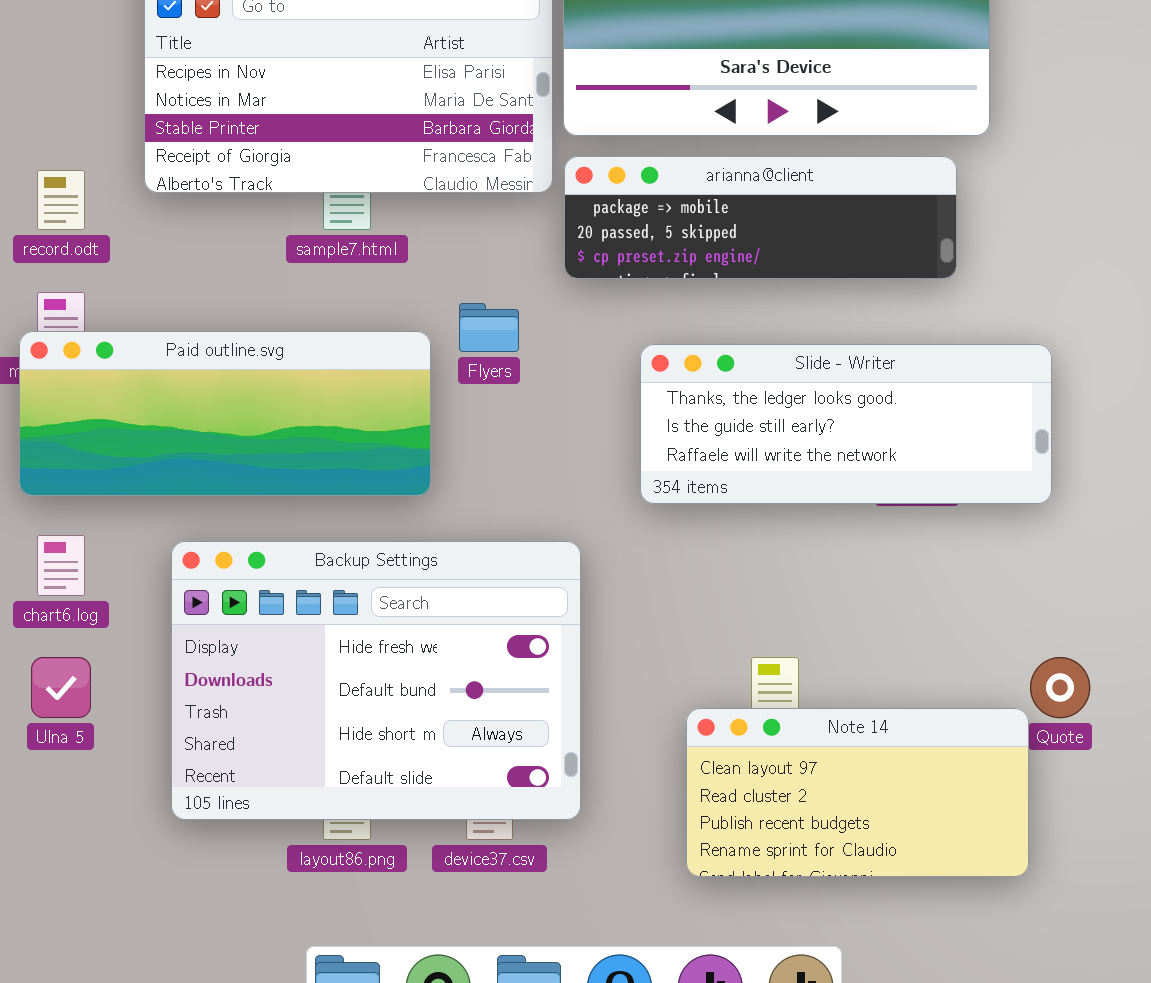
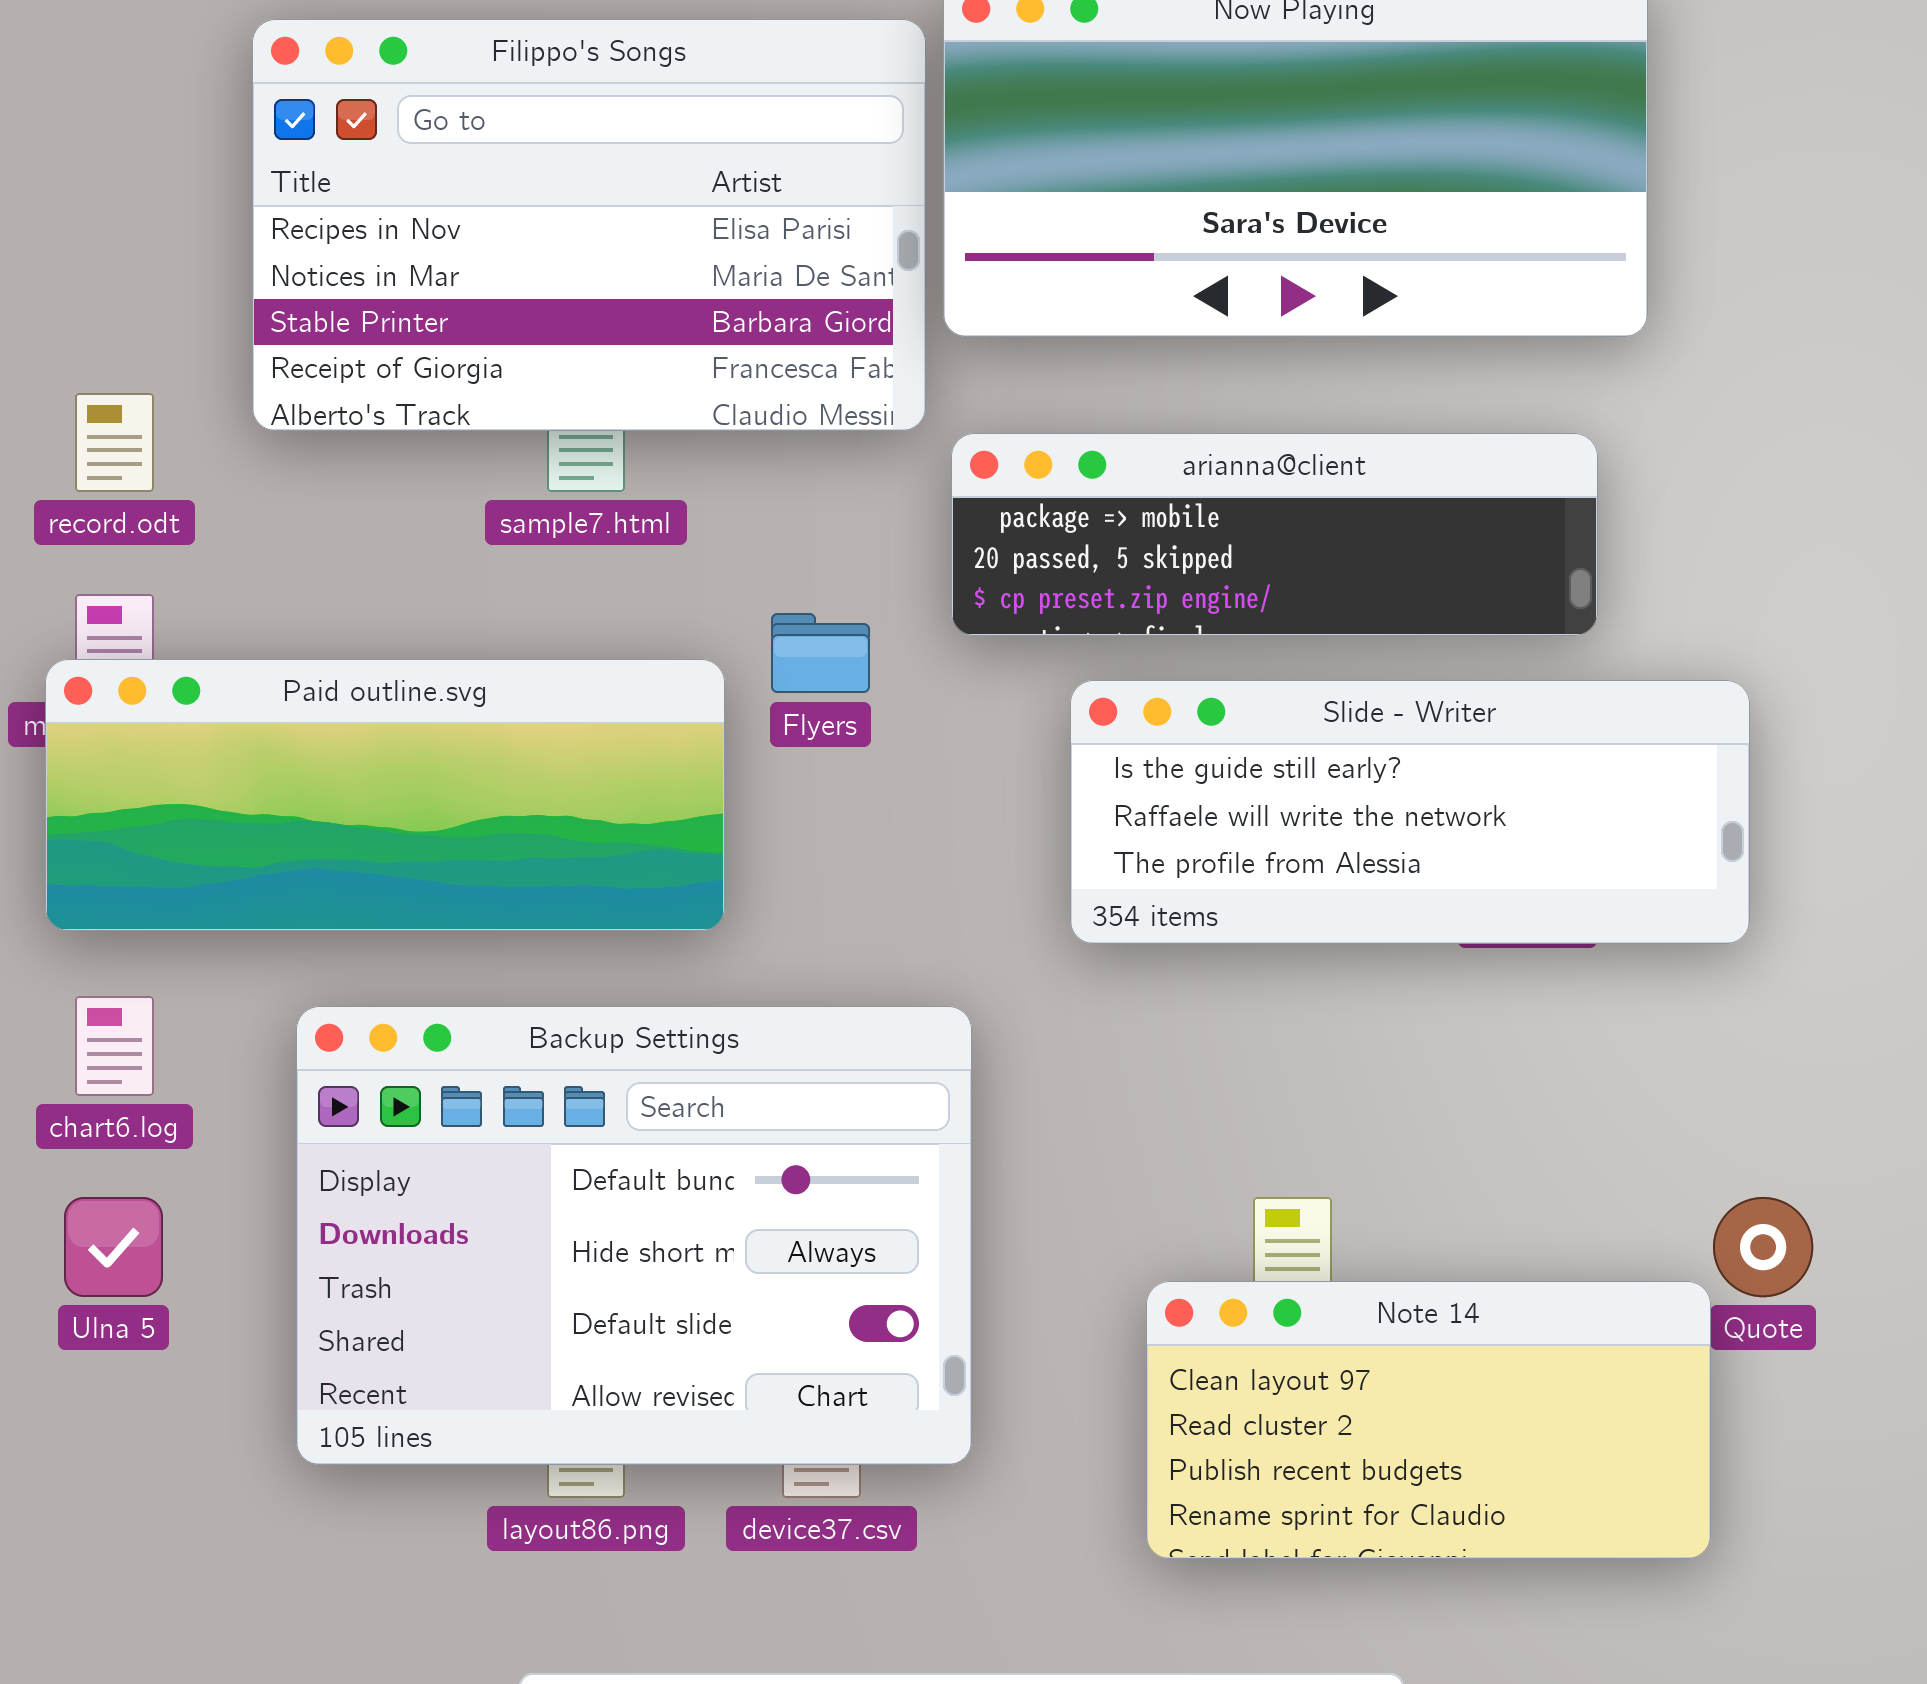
arianna@client: [564,156,957,279] -> [951,433,1598,636], moved
Slide - Writer: [640,344,1052,504] -> [1070,680,1750,944], scrolled down 1 row
Backup Settings: [171,541,581,820] -> [296,1006,972,1465], scrolled down 1 row

